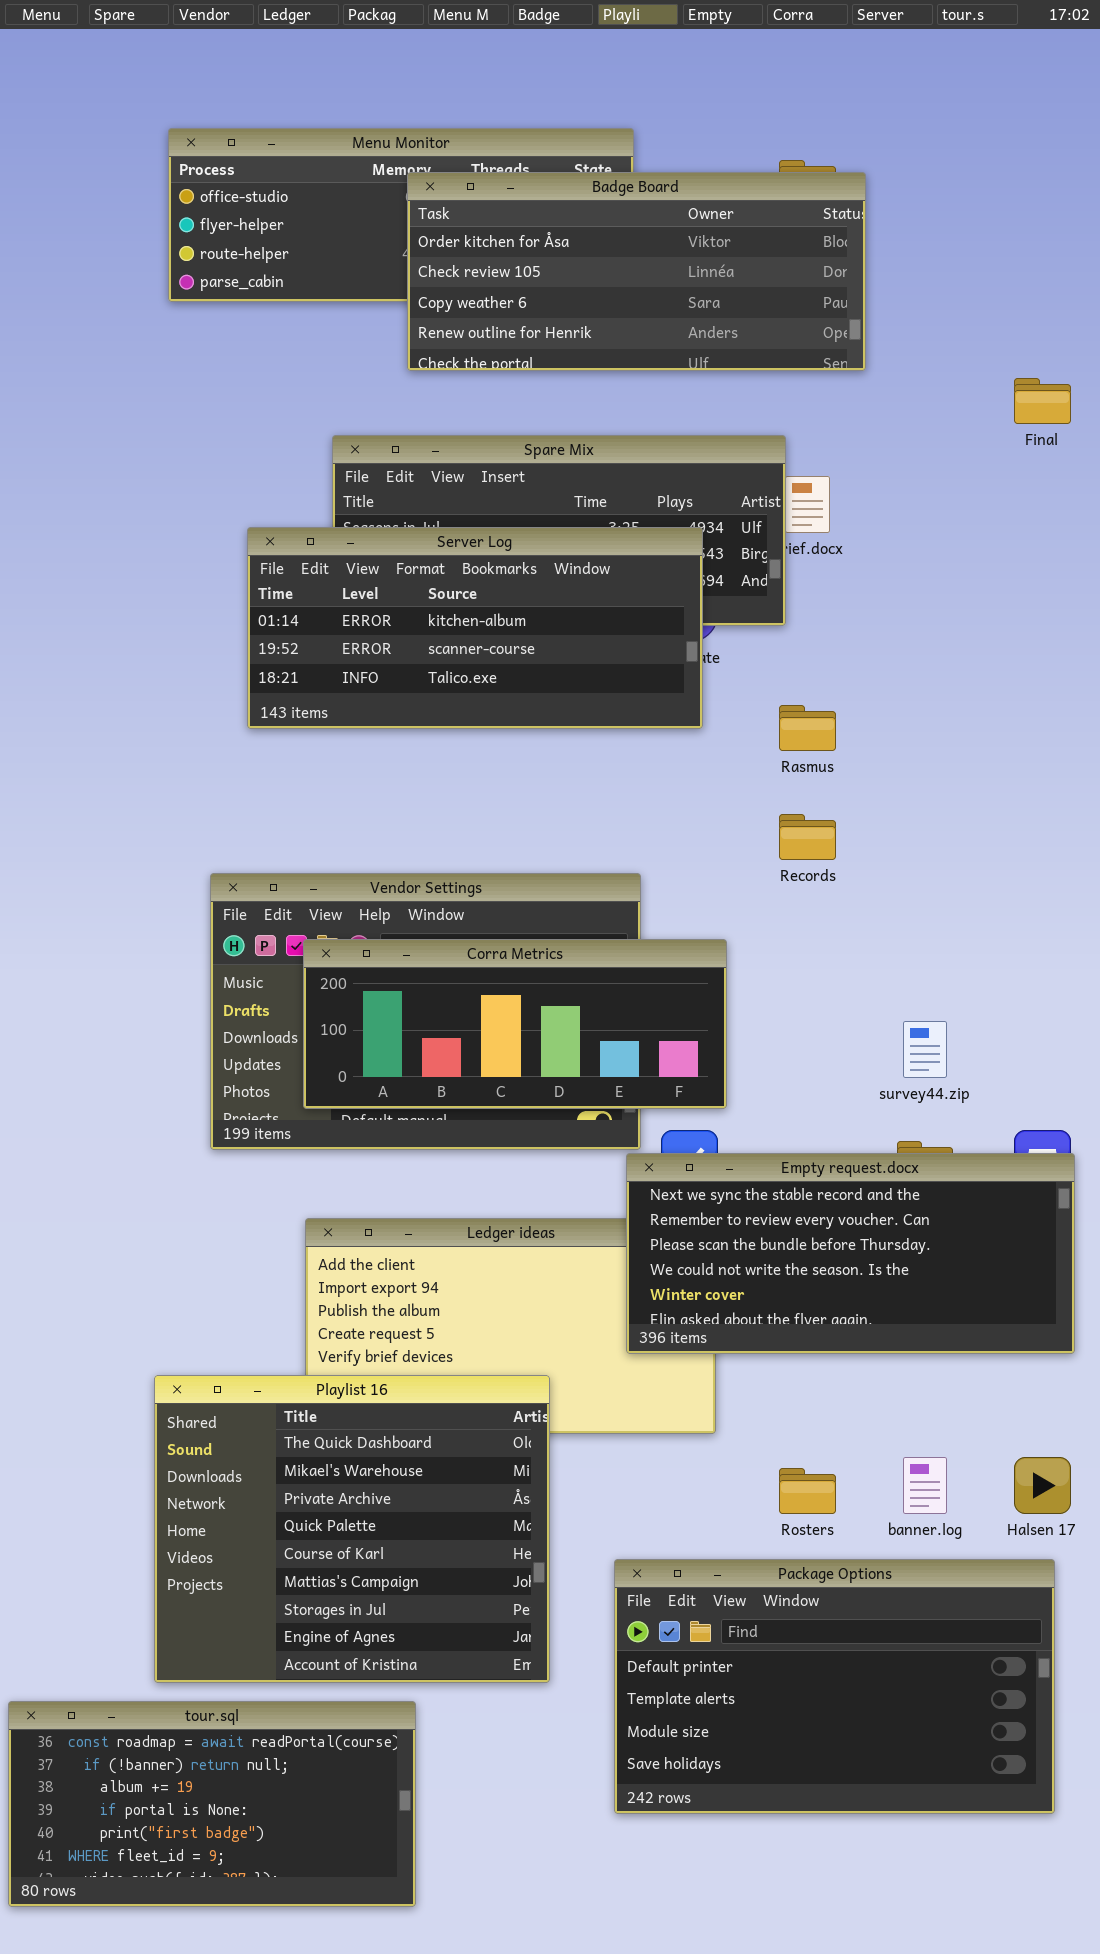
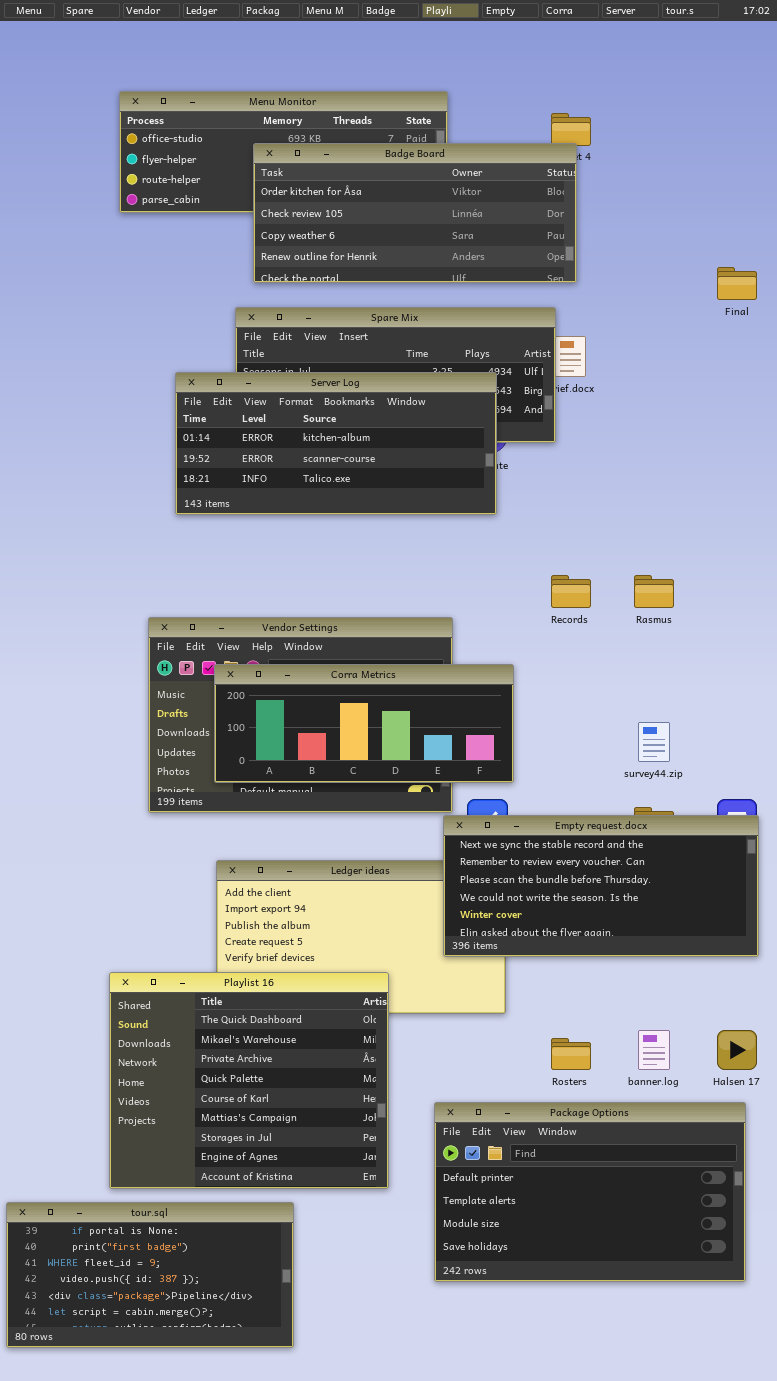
Badge Board: [407,172,866,371] -> [253,143,577,283], moved
Rasmus: [779,705,836,751] -> [634,575,674,608], moved
tour.sql: [8,1701,416,1907] -> [6,1202,294,1348], scrolled down 3 rows

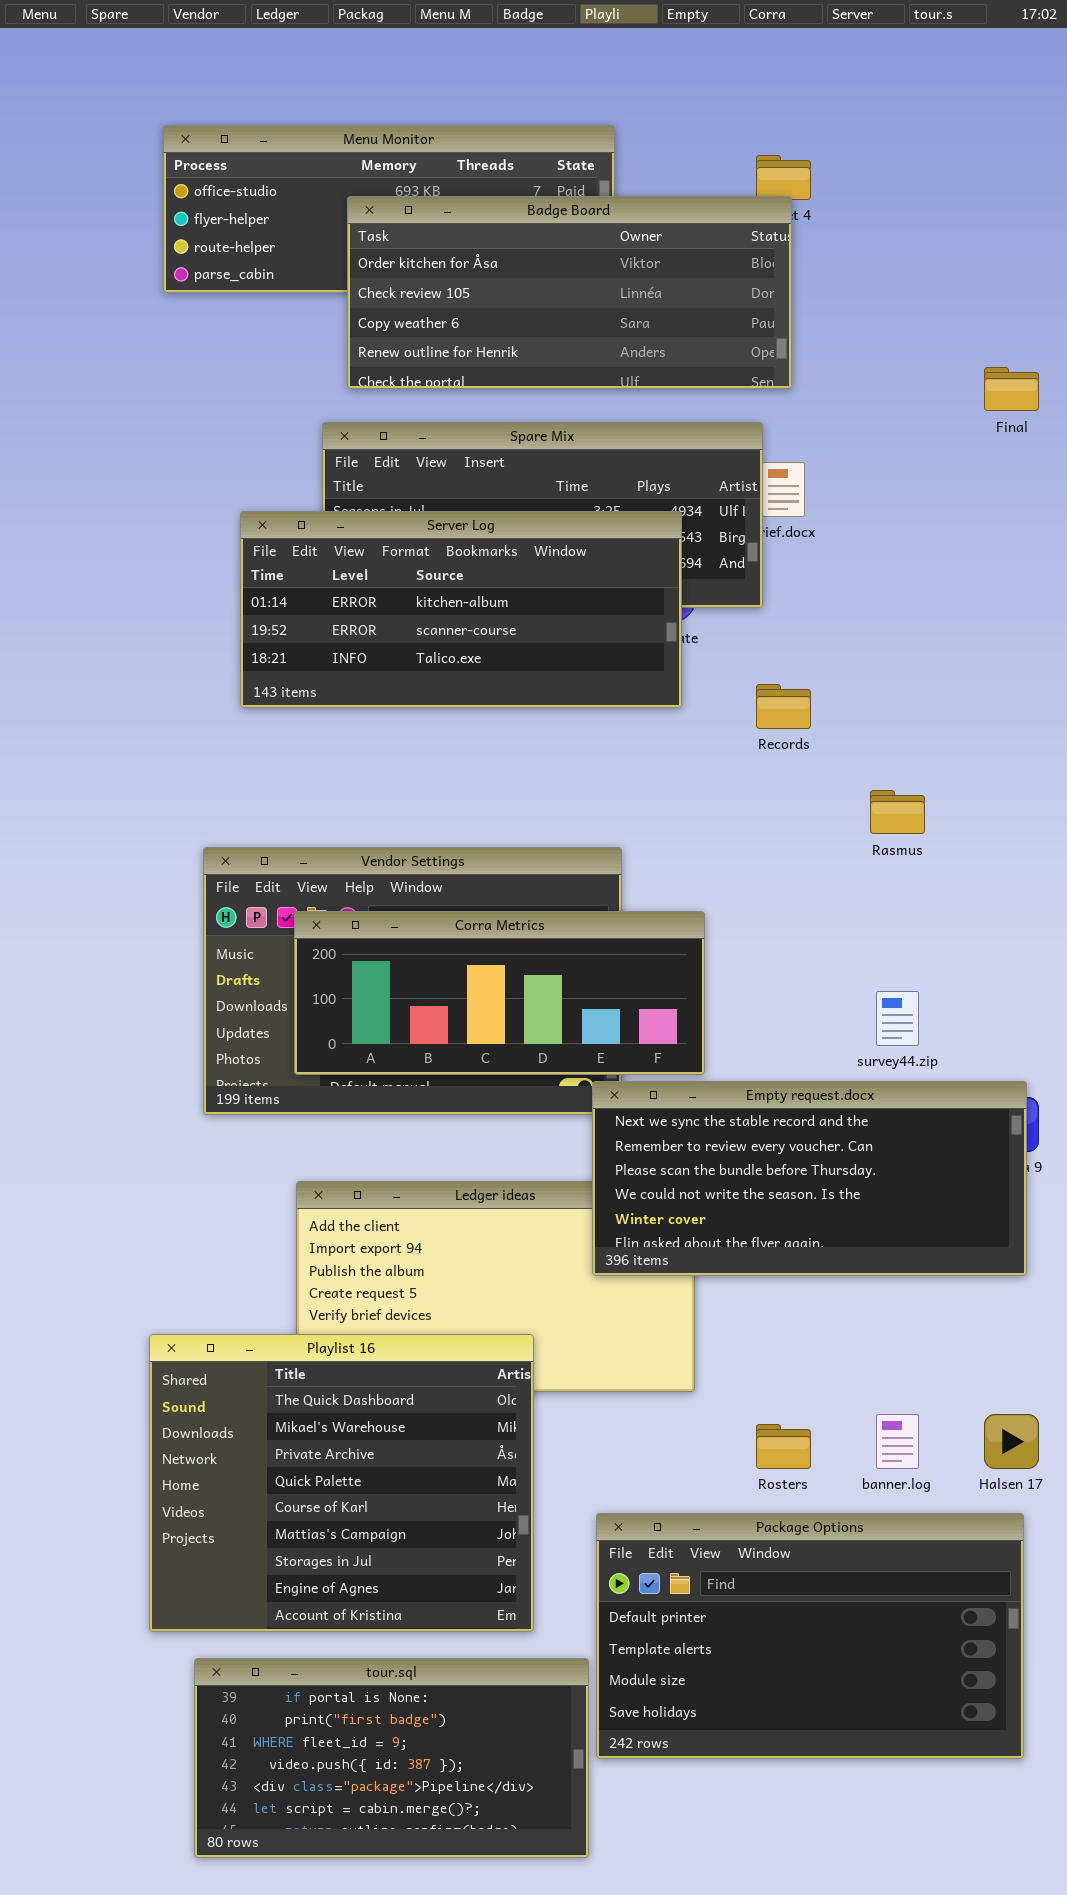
Records: [551,575,591,608] -> [756,684,811,729], moved
Empty request.docx: [443,815,759,957] -> [592,1081,1027,1276], moved
tour.sql: [6,1202,294,1348] -> [194,1658,589,1858], moved

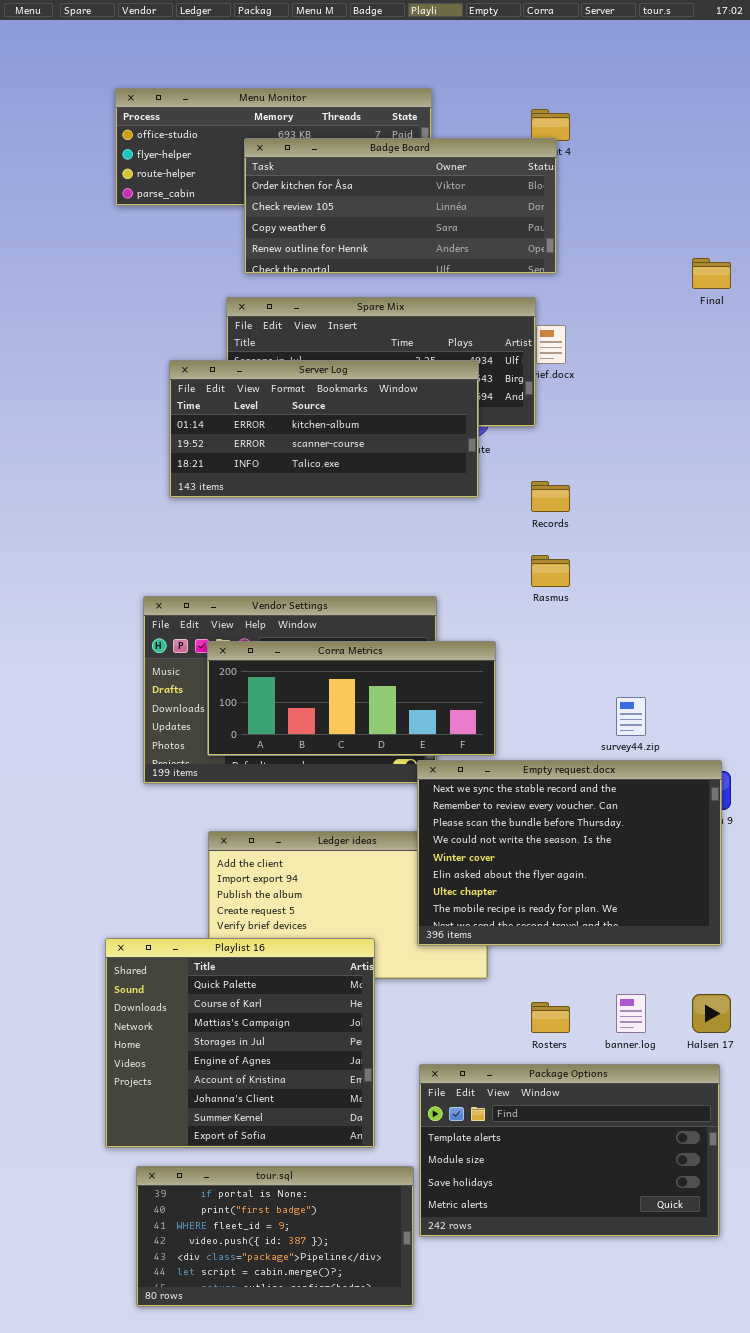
Rasmus: [870,790,925,834] -> [531,555,570,587], moved
Empty request.docx: [592,1081,1027,1276] -> [417,760,722,946], resized
Playlist 16: [149,1334,534,1632] -> [105,938,375,1148], scrolled down 3 rows
Package Options: [596,1513,1024,1759] -> [419,1064,720,1237], scrolled down 1 row

